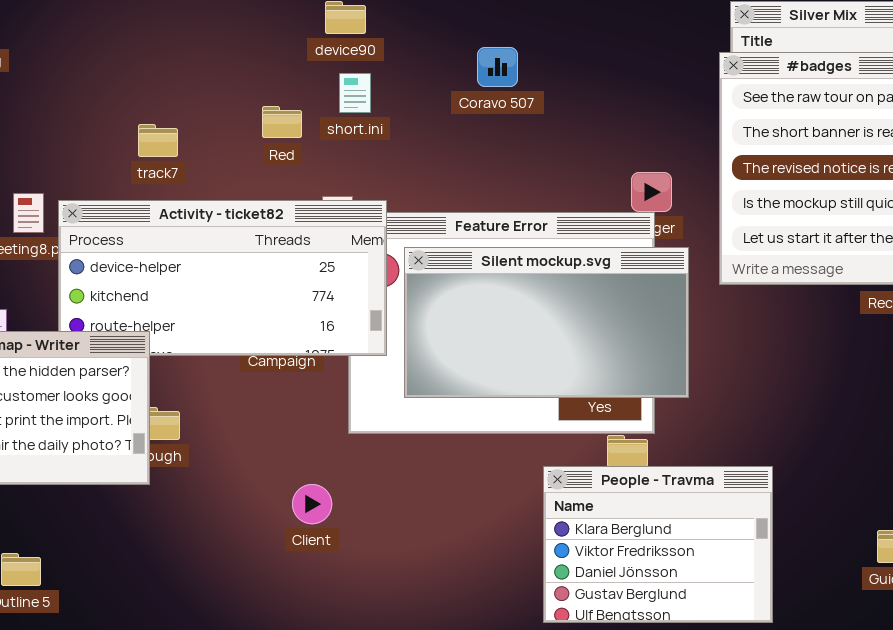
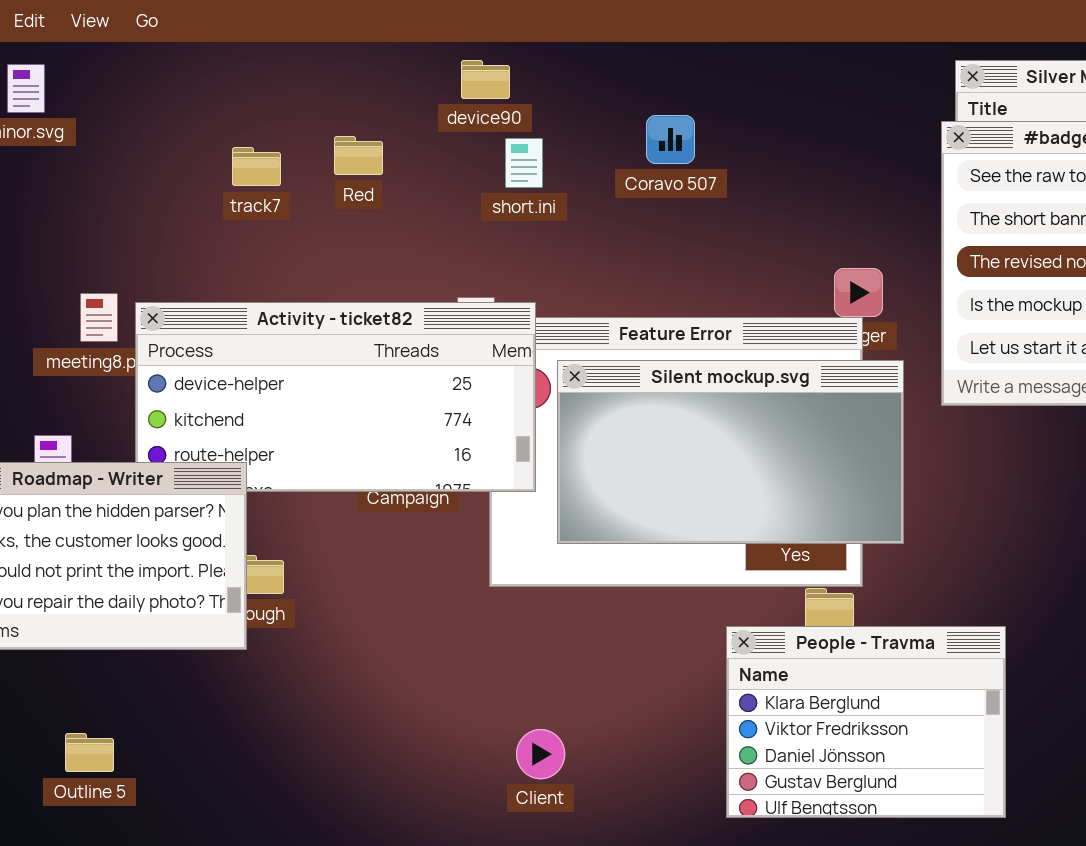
short.ini: [339,73,371,113] -> [505,138,543,188], moved
Red: [262,106,302,138] -> [334,136,383,175], moved
track7: [138,124,178,157] -> [232,147,281,186], moved
Client: [292,484,332,524] -> [516,729,565,779], moved

